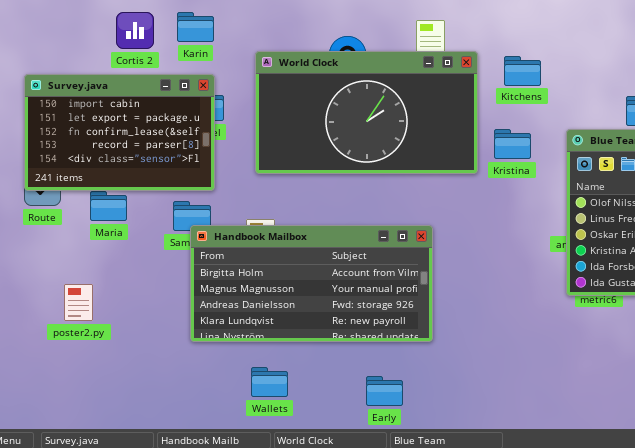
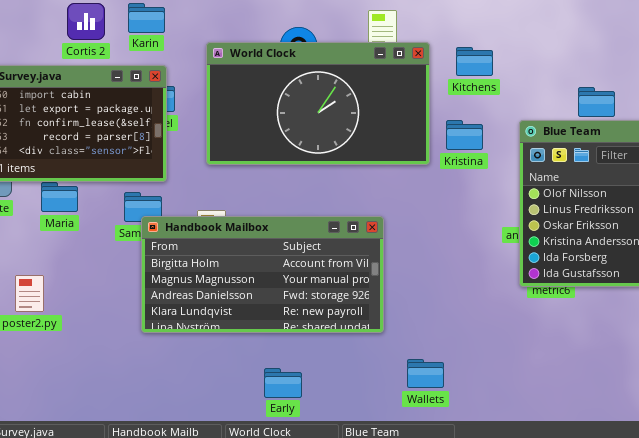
Wallets: [251,367,288,397] -> [407,359,444,388], moved
Early: [366,376,403,406] -> [264,368,302,398], moved

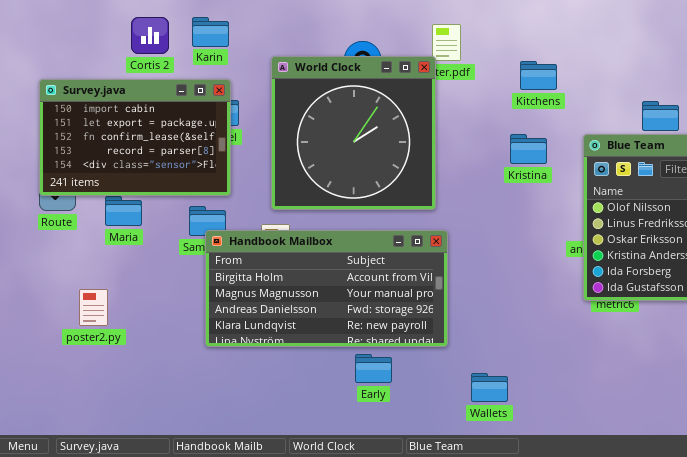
World Clock: [206,42,430,165] -> [271,56,436,210], resized
Early: [264,368,302,398] -> [355,354,392,383], moved

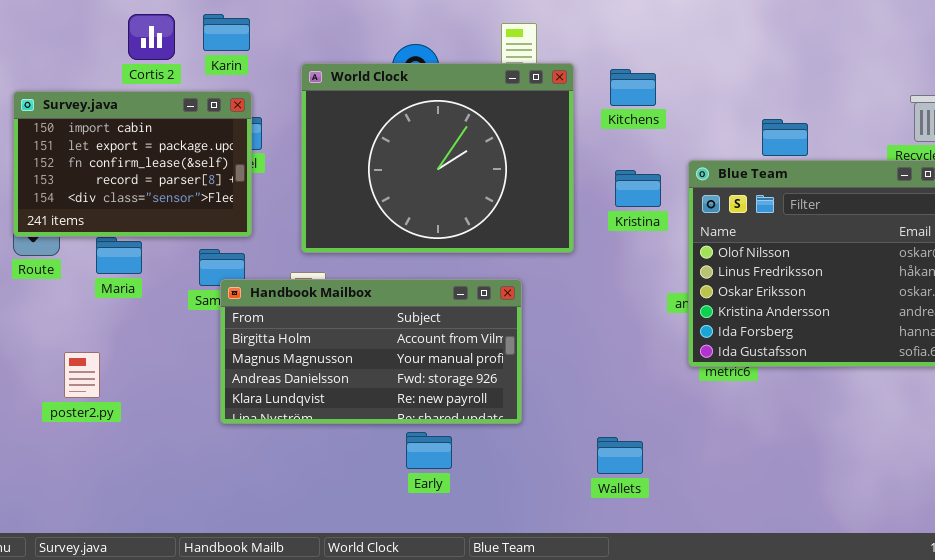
World Clock: [271,56,436,210] -> [301,63,574,253], resized
Kristina: [510,134,547,164] -> [615,170,661,207], moved
Wallets: [471,373,508,402] -> [597,437,643,474], moved

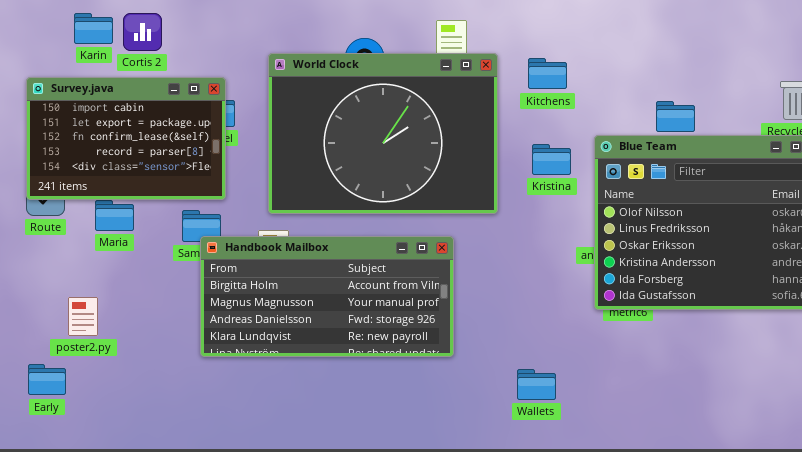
Karin: [203,14,250,51] -> [74,13,113,44], moved
Early: [406,432,452,469] -> [28,364,66,395], moved

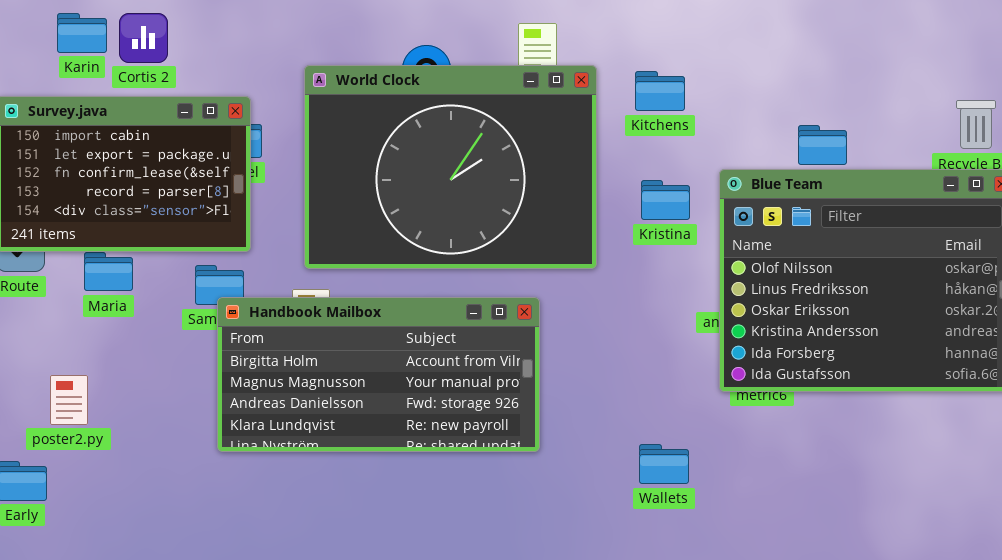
Wallets: [517,369,556,400] -> [639,444,689,484], moved

